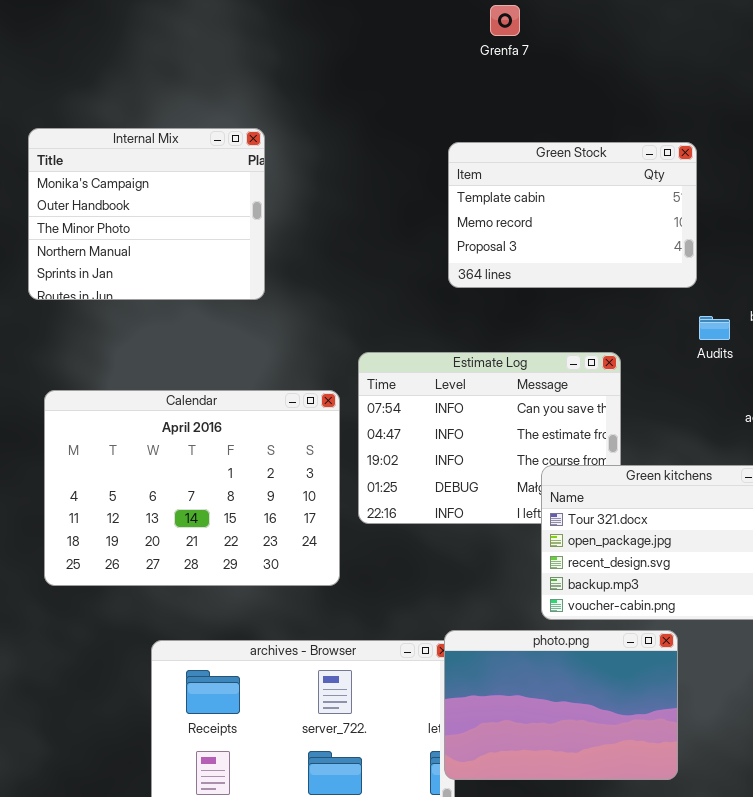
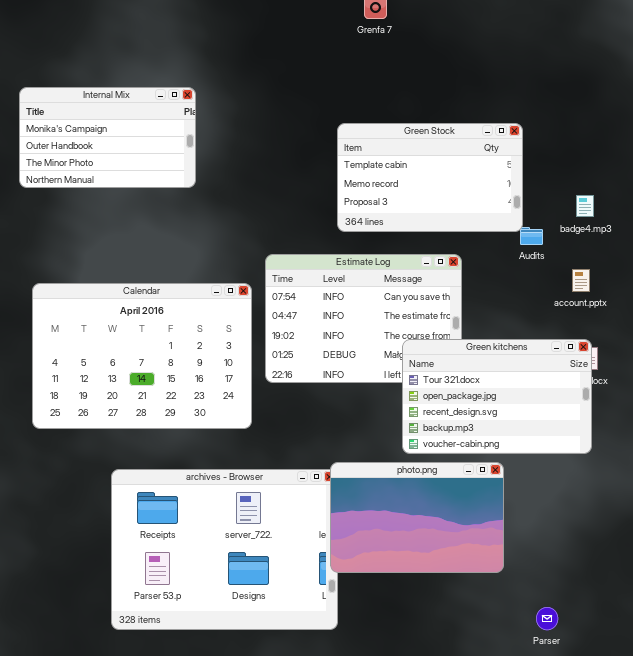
Internal Mix: [28,128,265,300] -> [19,87,196,188], resized
Green Stock: [448,142,697,288] -> [337,123,523,232], moved

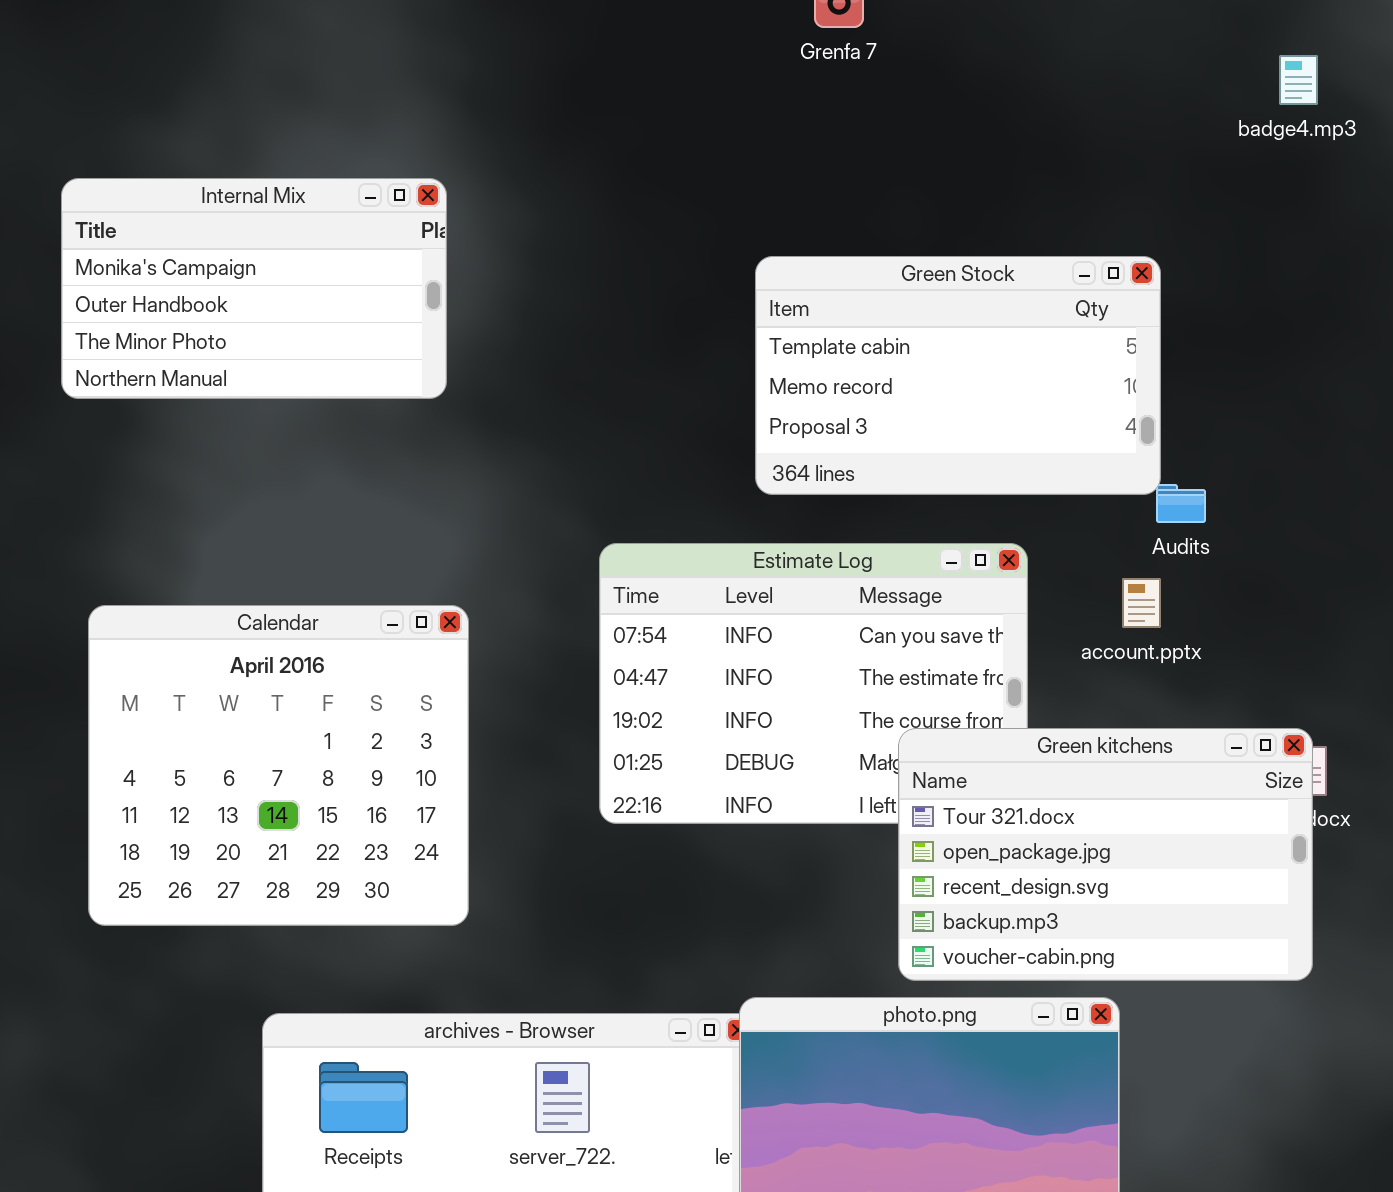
badge4.mp3: [576,195,594,217] -> [1279,55,1318,105], moved
account.pptx: [572,269,590,292] -> [1122,578,1161,628], moved
Calendar: [32,283,252,429] -> [88,605,469,926], resized

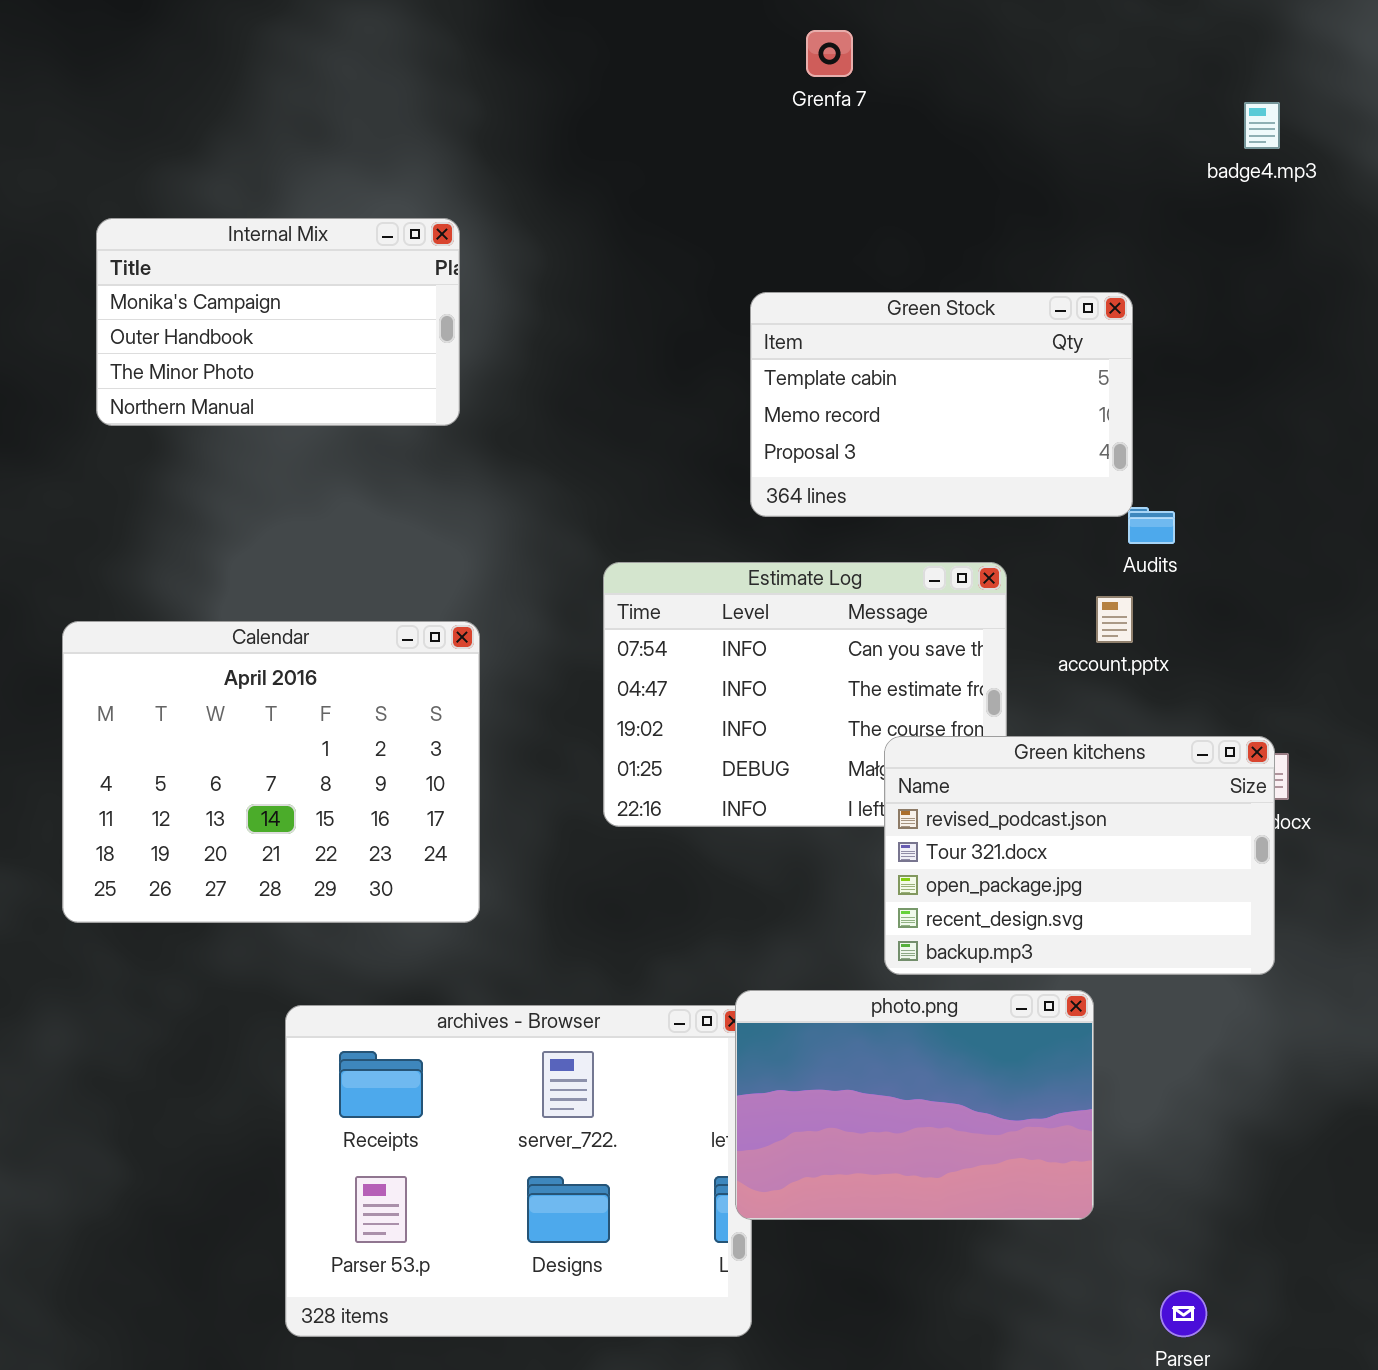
Calendar: [88,605,469,926] -> [62,621,480,923], resized
Green kitchens: [898,728,1313,981] -> [884,736,1275,975], scrolled up 1 row

